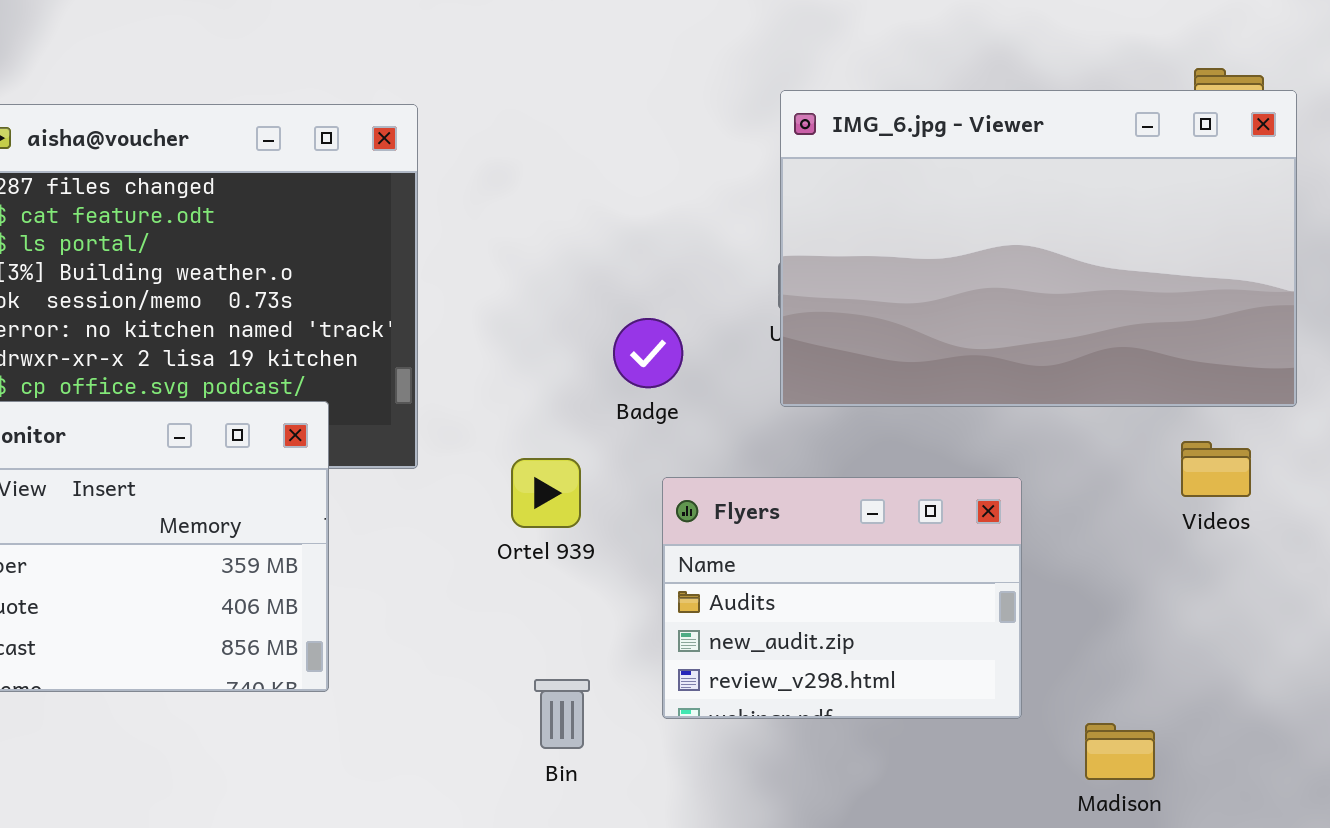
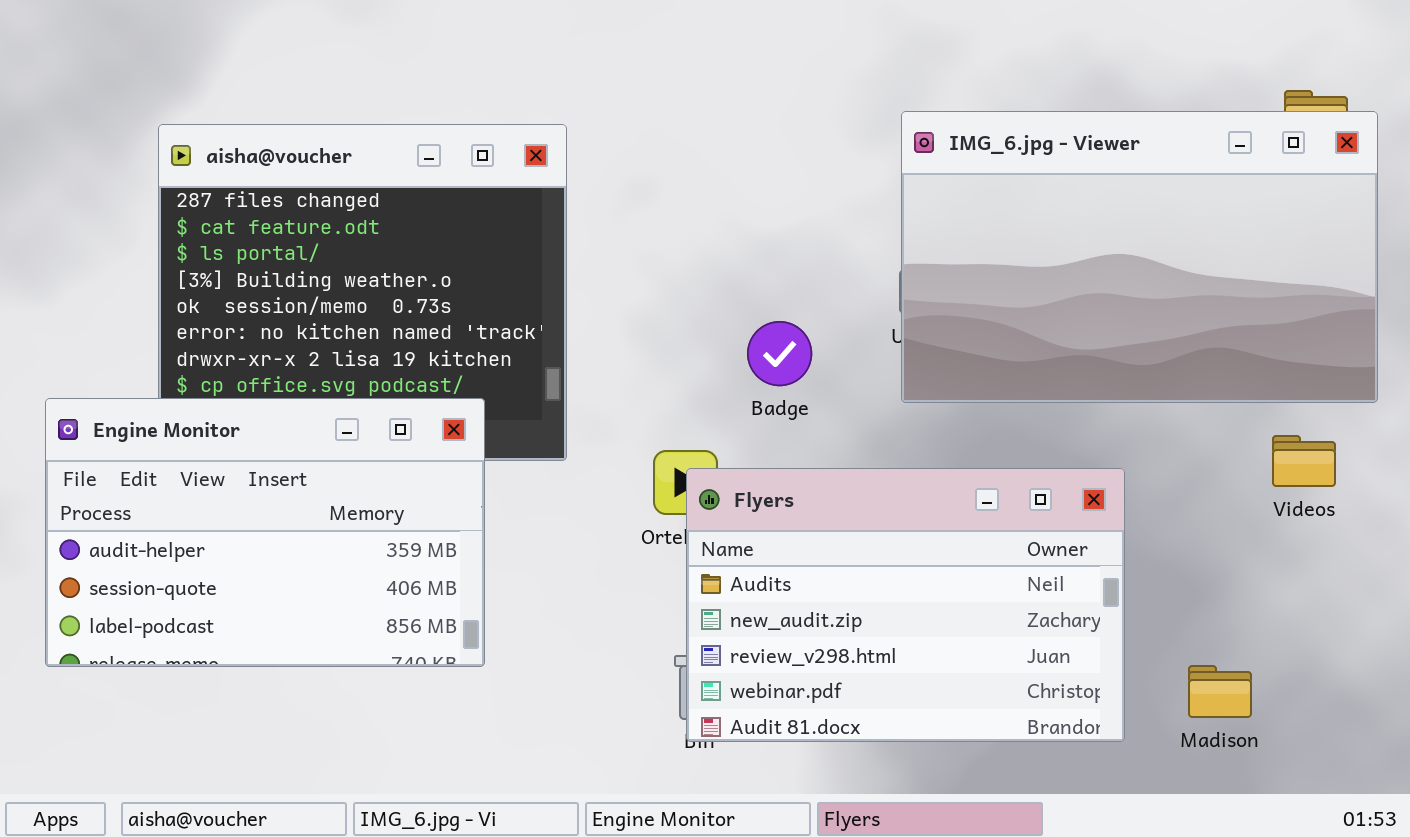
Flyers: [662,477,1022,719] -> [686,468,1125,742], resized
Madison: [1085,723,1155,780] -> [1188,665,1252,718], moved

